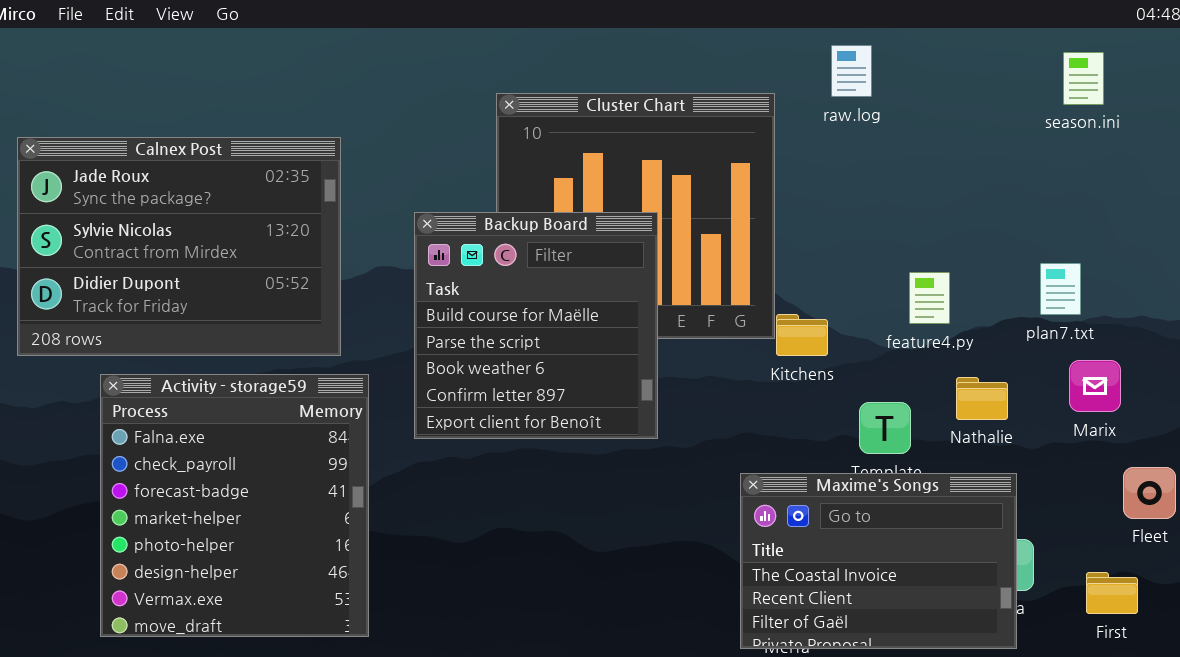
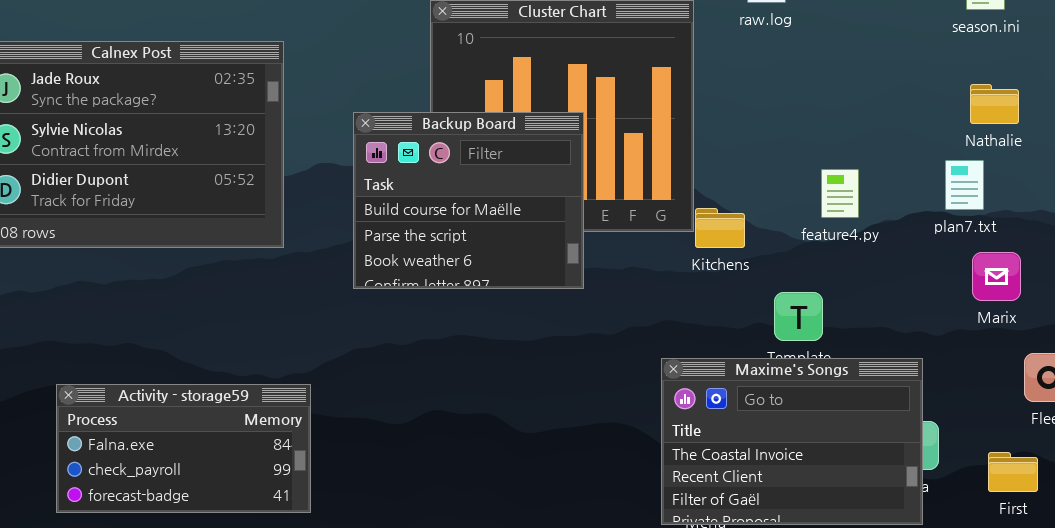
Backup Board: [414,212,658,439] -> [353,112,584,289], resized
Activity - storage59: [100,374,369,637] -> [56,384,311,513], resized
Nathalie: [956,377,1008,420] -> [970,84,1019,124], moved

